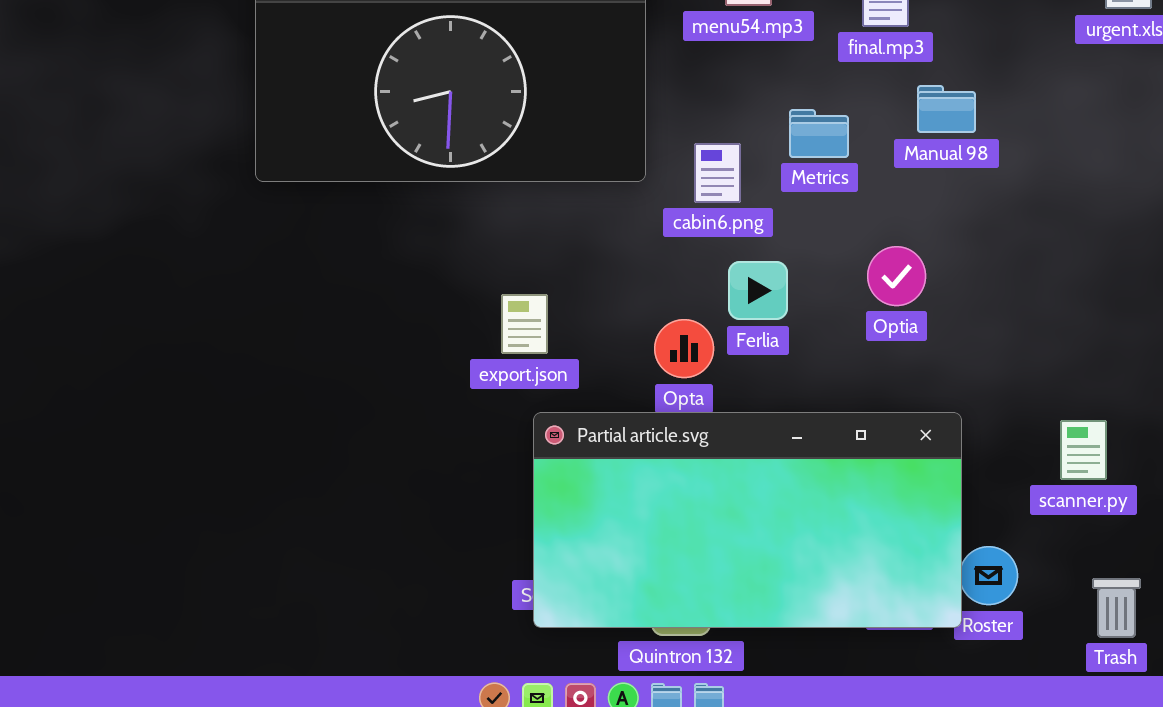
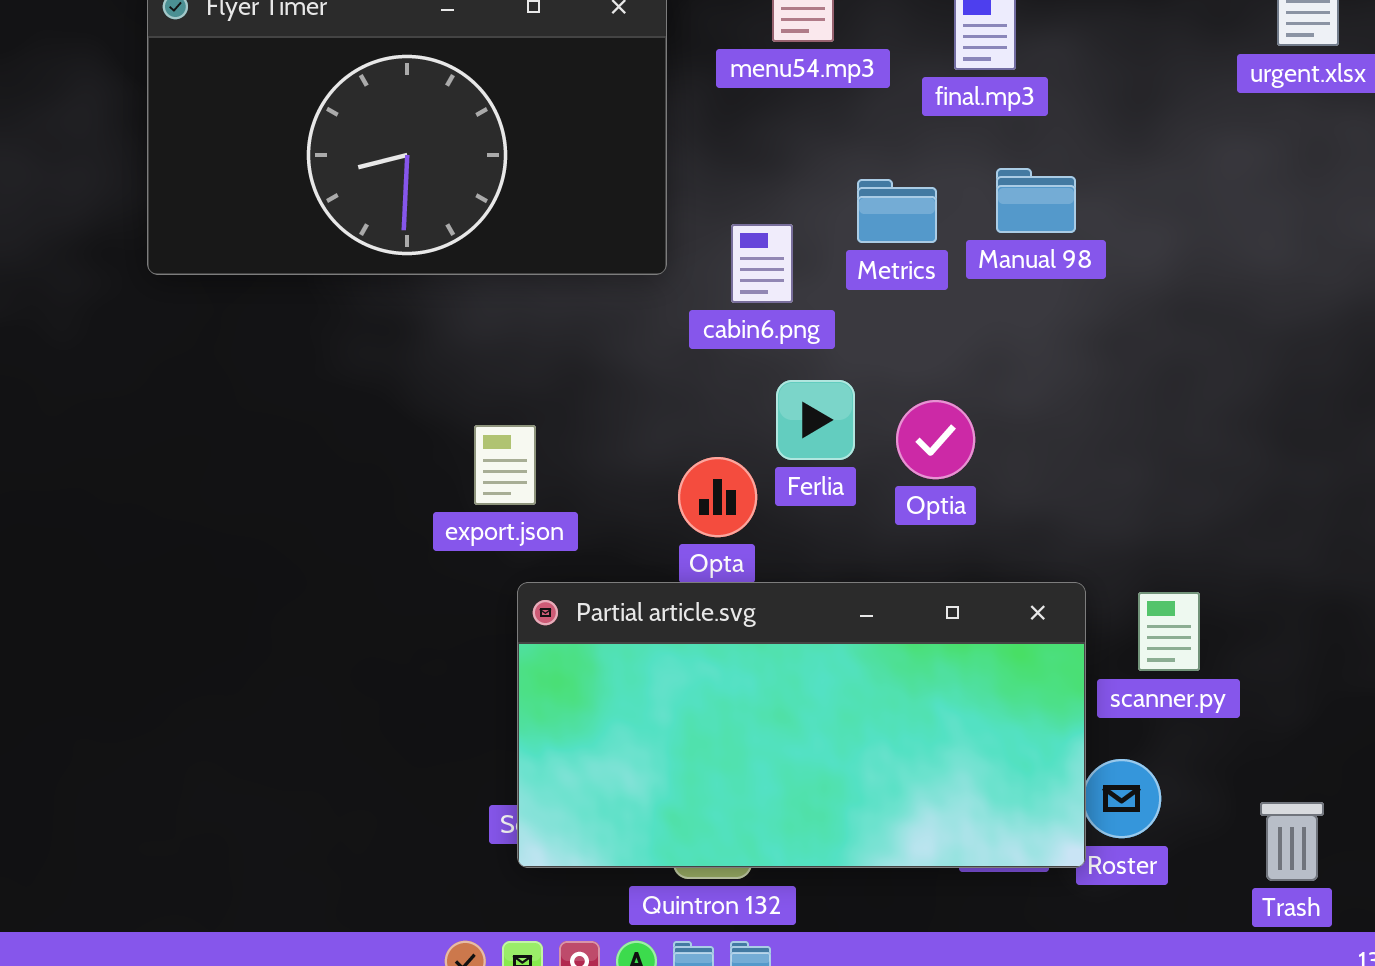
Manual 98: [917,85,976,133] -> [996,168,1076,233], moved
Optia: [867,246,926,306] -> [896,400,975,479], moved
scanner.py: [1060,420,1107,480] -> [1138,592,1200,671], moved

